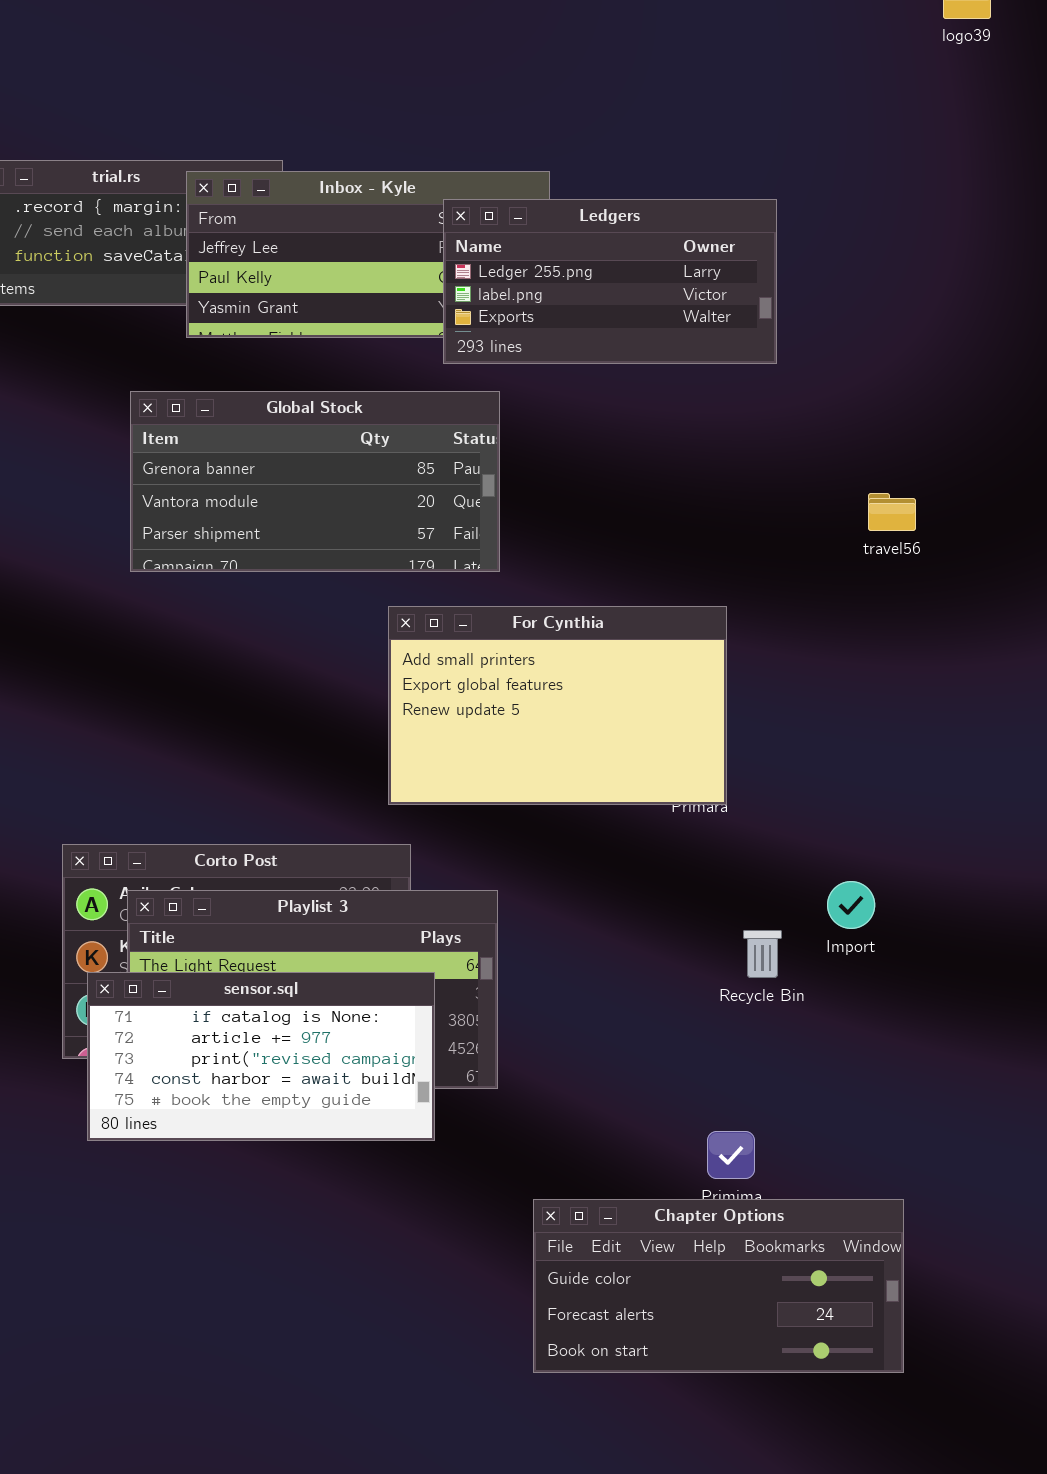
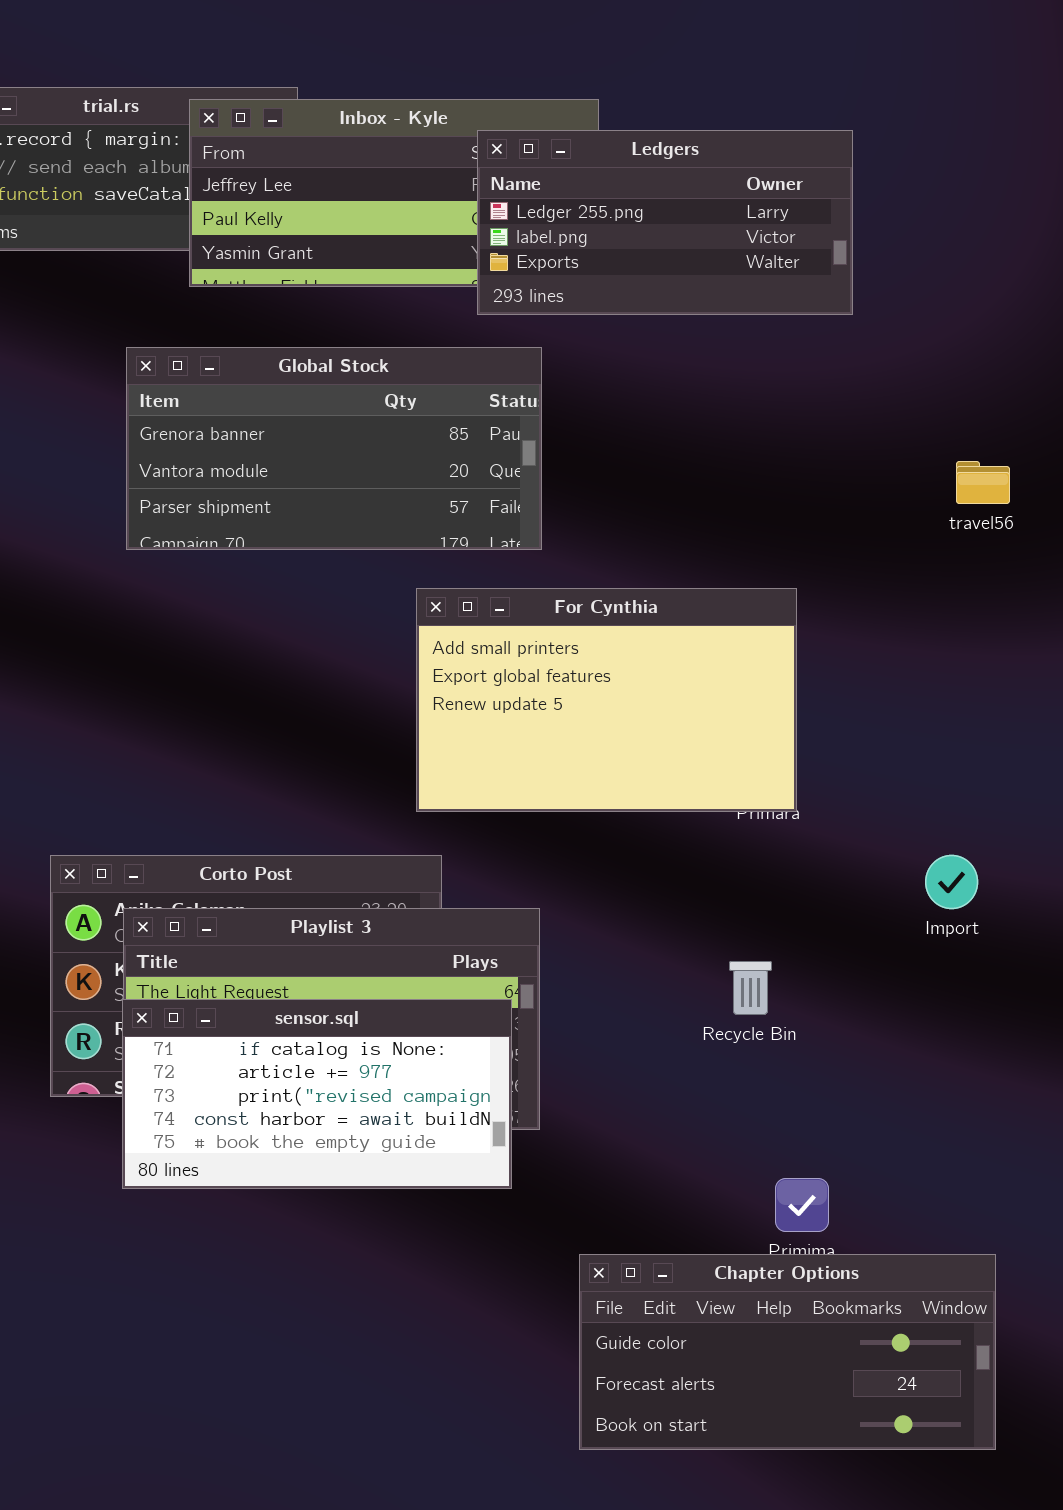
Import: [827,881,875,929] -> [925,855,978,909], moved
Recycle Bin: [743,930,782,978] -> [729,961,772,1015], moved
sensor.sql: [87,972,435,1141] -> [122,999,512,1189], moved

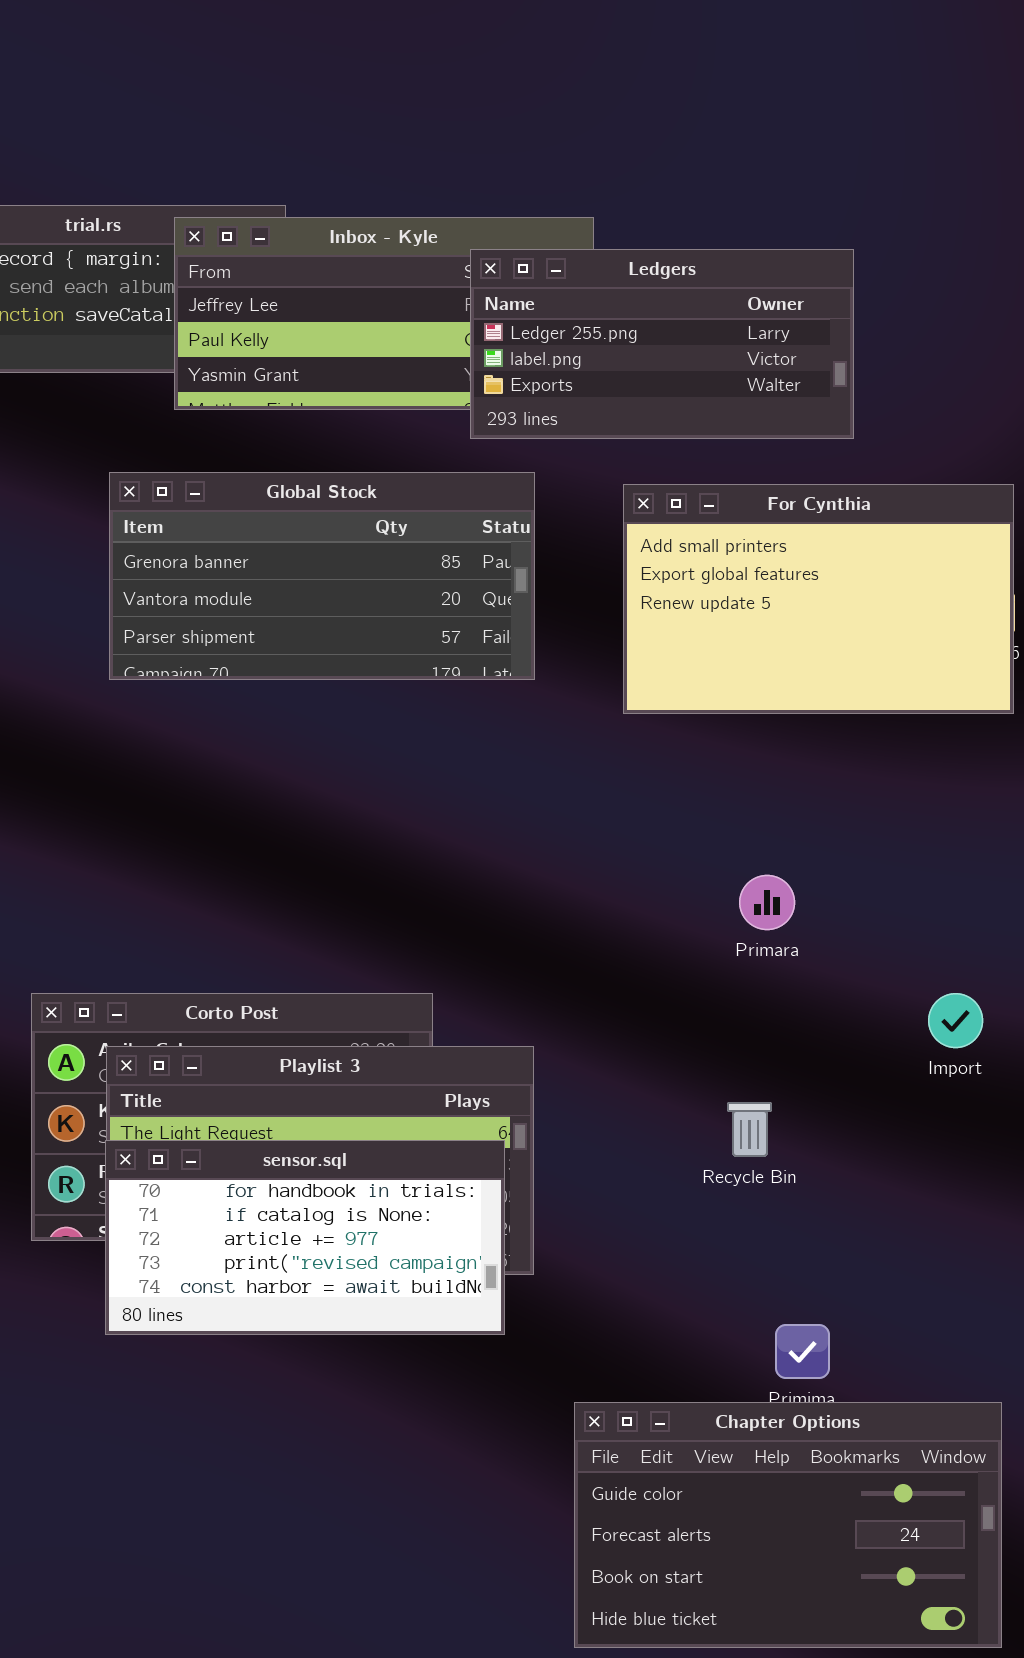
For Cynthia: [416,588,797,812] -> [623,484,1014,714], moved
sensor.sql: [122,999,512,1189] -> [105,1140,505,1335], scrolled up 1 row
Chapter Options: [579,1254,996,1450] -> [574,1402,1002,1648], resized

